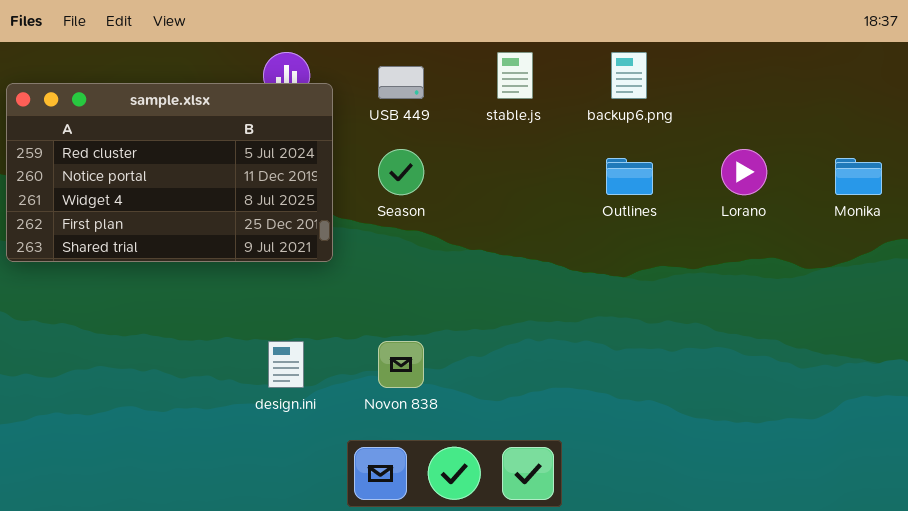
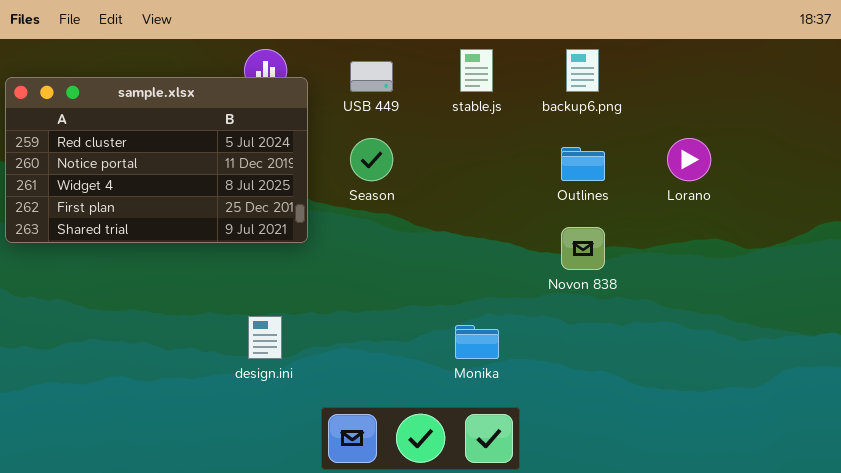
Monika: [835,158,882,195] -> [455,325,499,359], moved
Novon 838: [378,341,424,388] -> [561,227,605,270], moved

